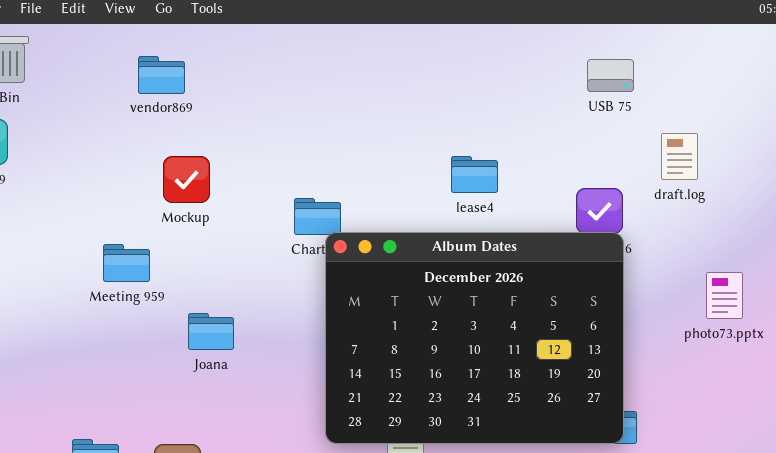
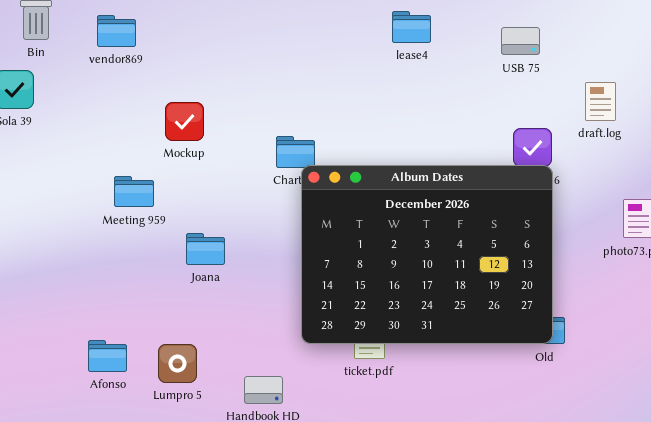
vendor869: [138,56,185,94] -> [97,15,136,47], moved
USB 75: [587,59,634,92] -> [501,27,540,55], moved
lease4: [451,156,498,193] -> [392,11,431,43], moved

